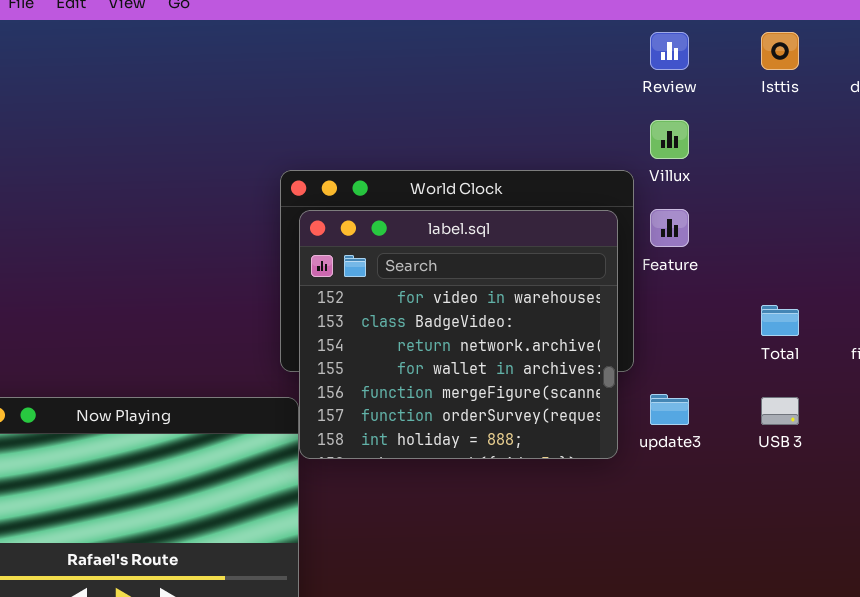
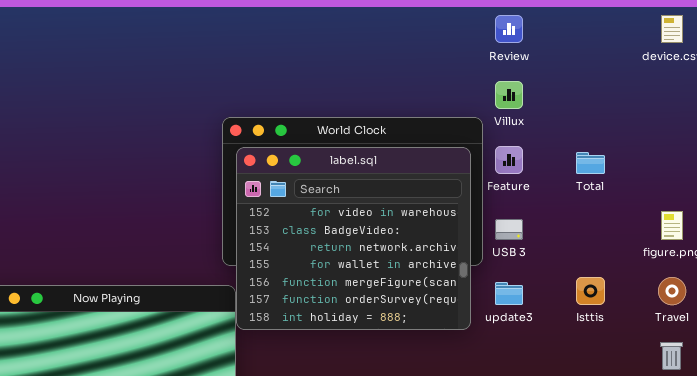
Isttis: [761,32,799,70] -> [576,277,605,305], moved
Total: [761,305,799,336] -> [576,152,605,174], moved
USB 3: [761,397,799,425] -> [495,219,523,240], moved

